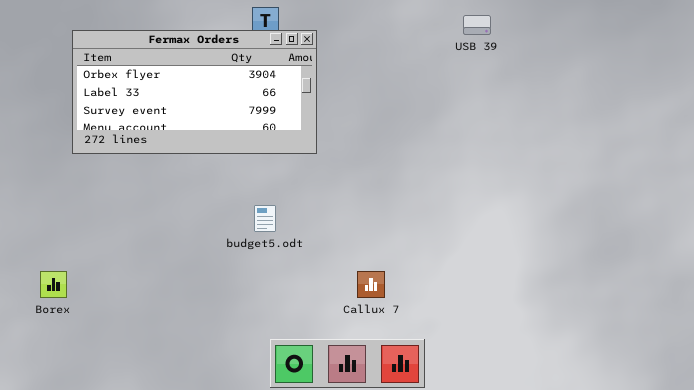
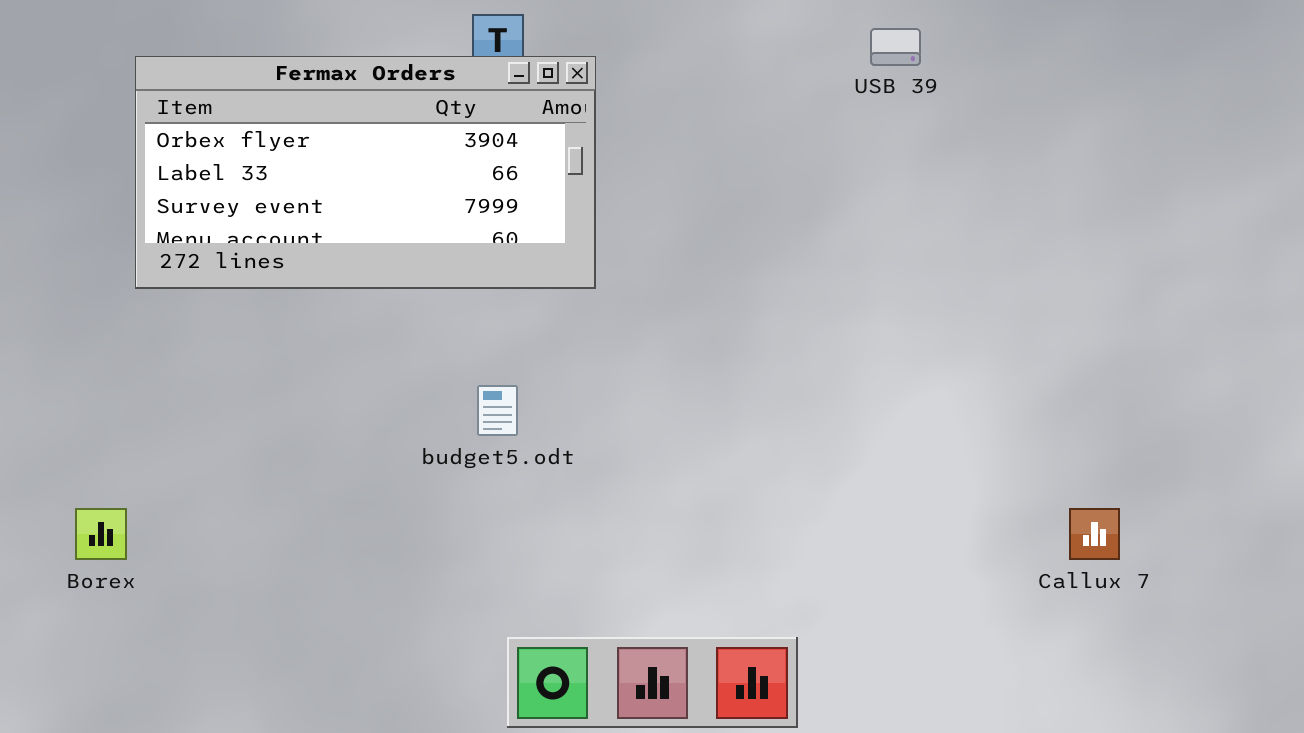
Callux 7: [357,271,385,298] -> [1069,508,1120,560], moved

